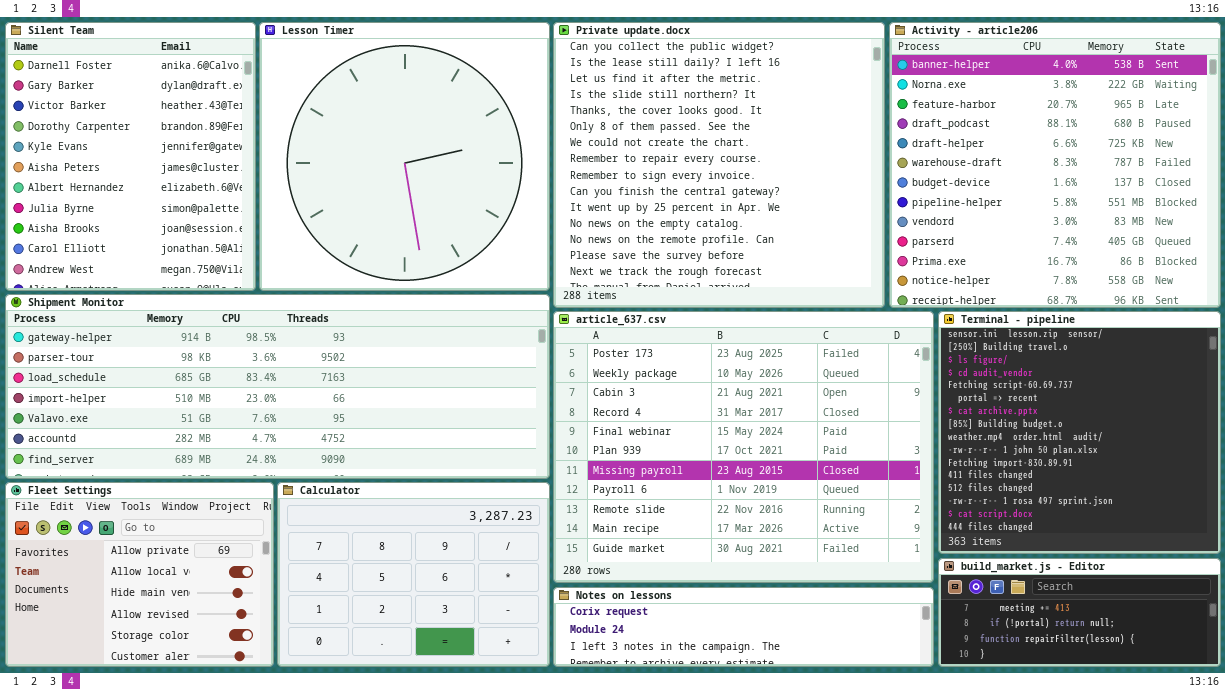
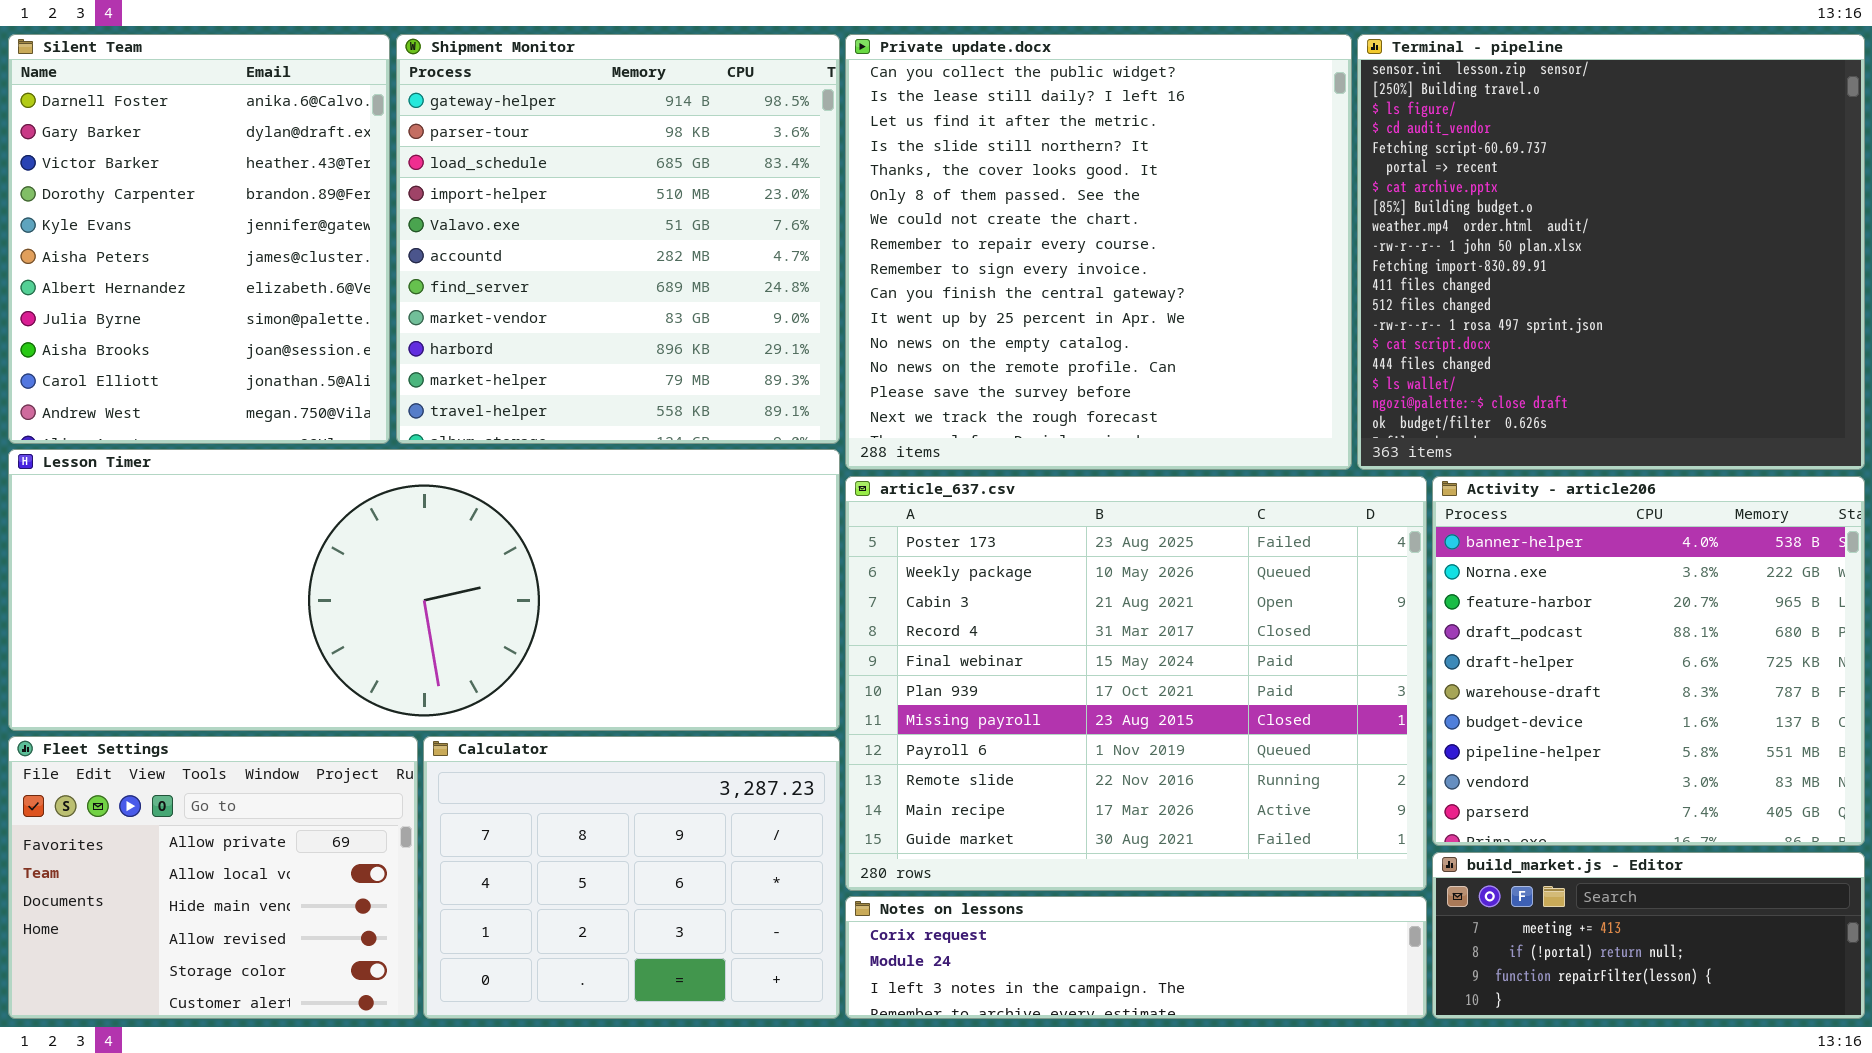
Lesson Timer: [259,22,550,291] -> [8,449,840,731], moved, resized
Activity - article206: [889,22,1221,308] -> [1432,476,1865,846], moved, resized
Shipment Monitor: [5,294,550,479] -> [396,34,840,444], moved, resized
Terminal - pipeline: [938,311,1221,554] -> [1357,34,1865,470], moved, resized

